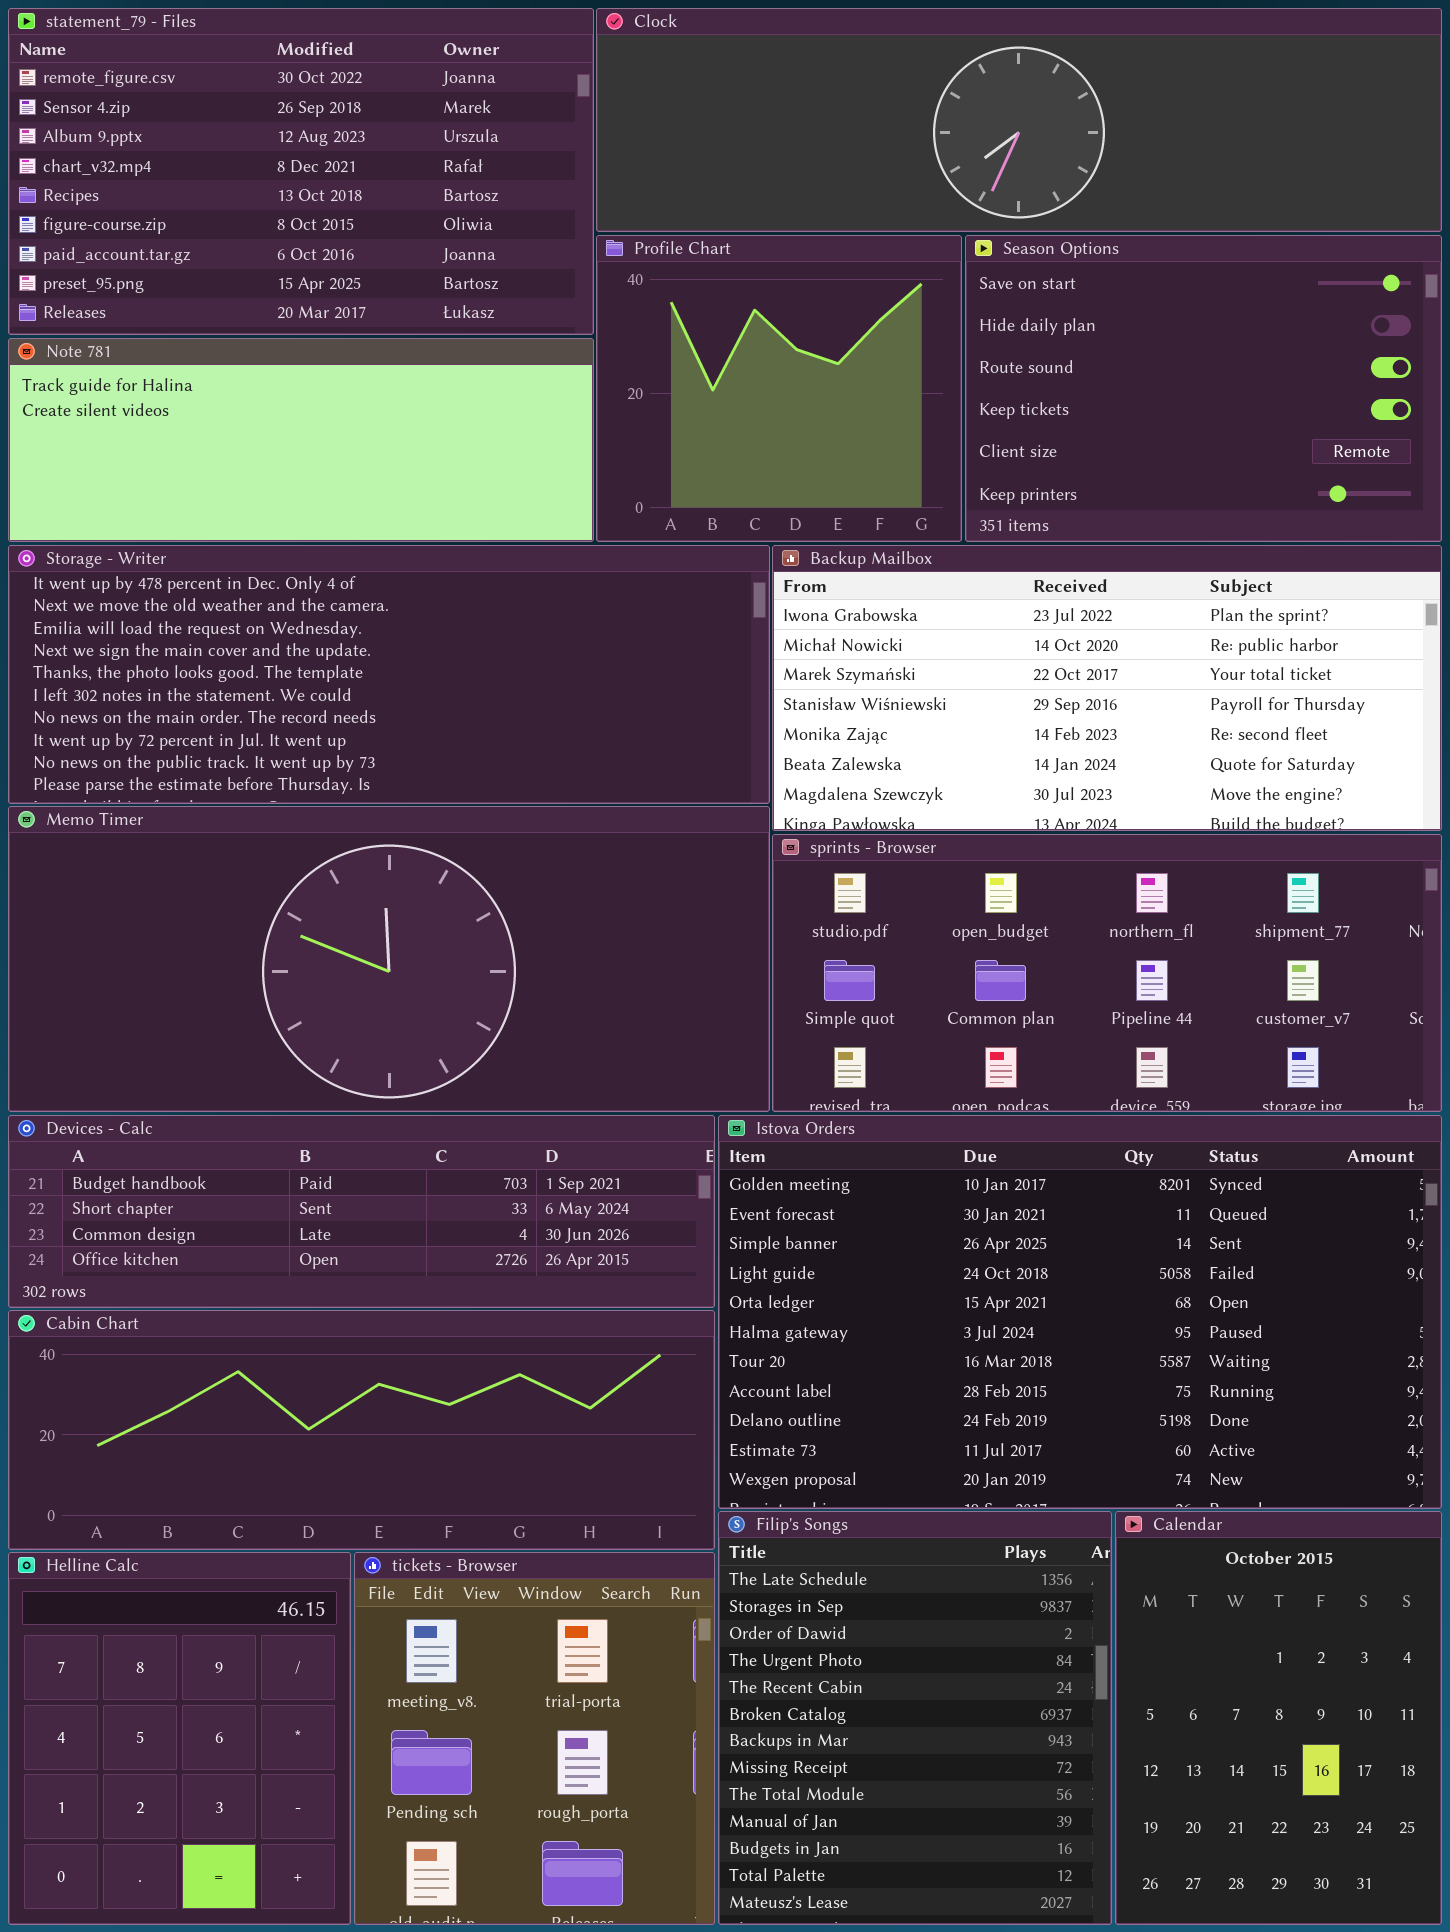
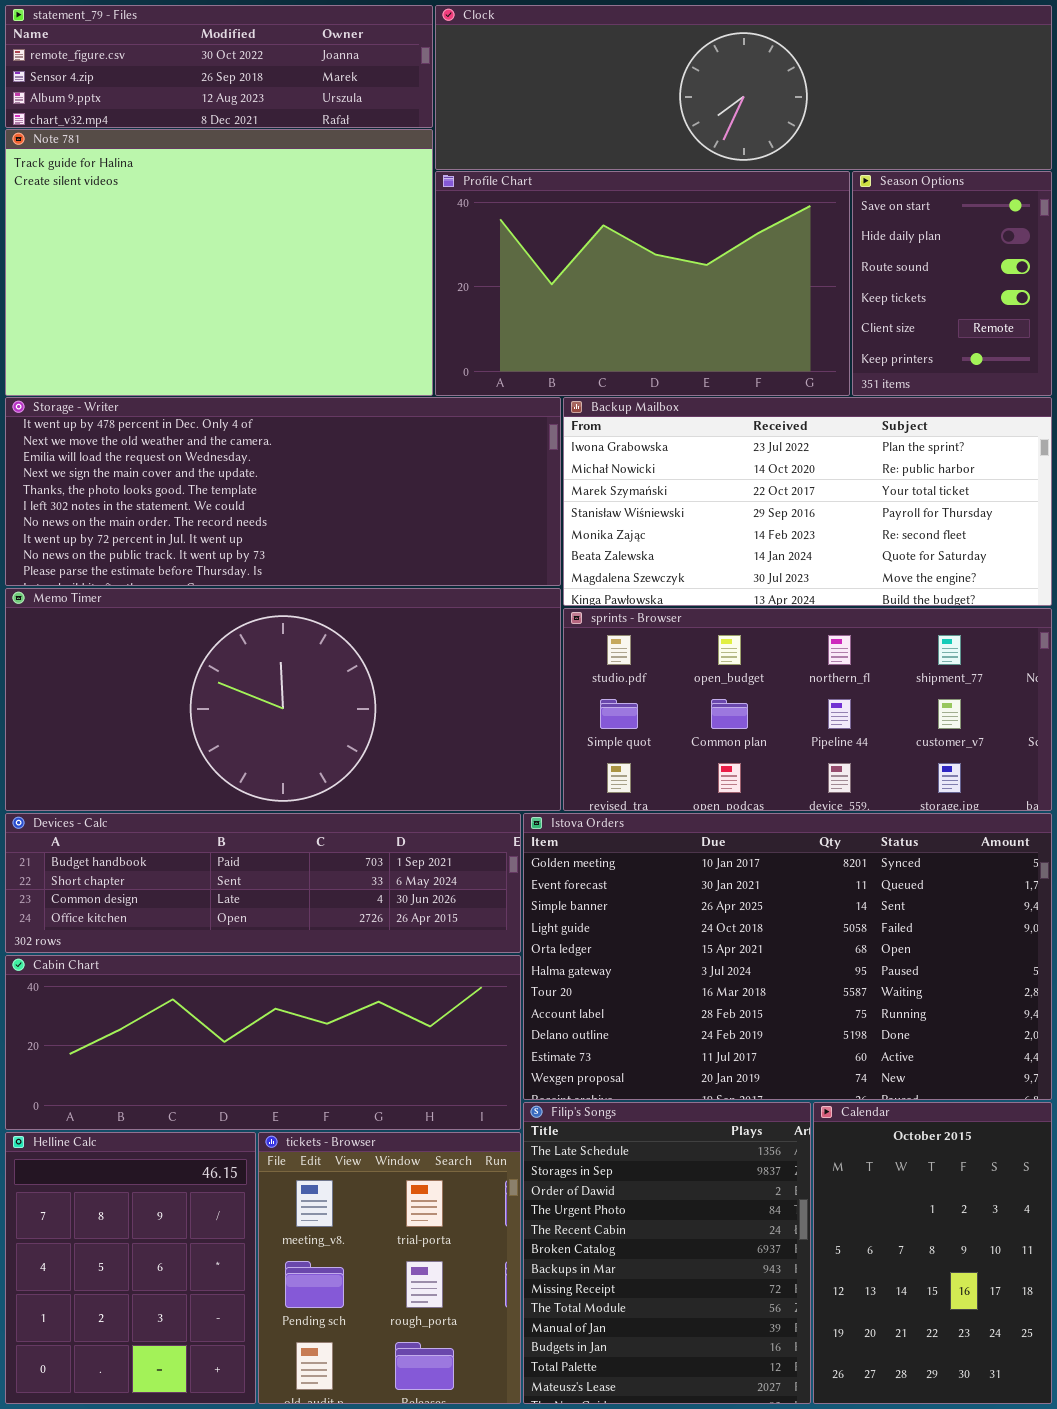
statement_79 - Files: [8,8,594,335] -> [5,5,433,128], resized
Profile Chart: [596,235,962,542] -> [435,171,850,396], resized
Season Options: [965,235,1442,542] -> [852,171,1052,396], resized
Note 781: [8,338,594,542] -> [5,129,433,396], resized

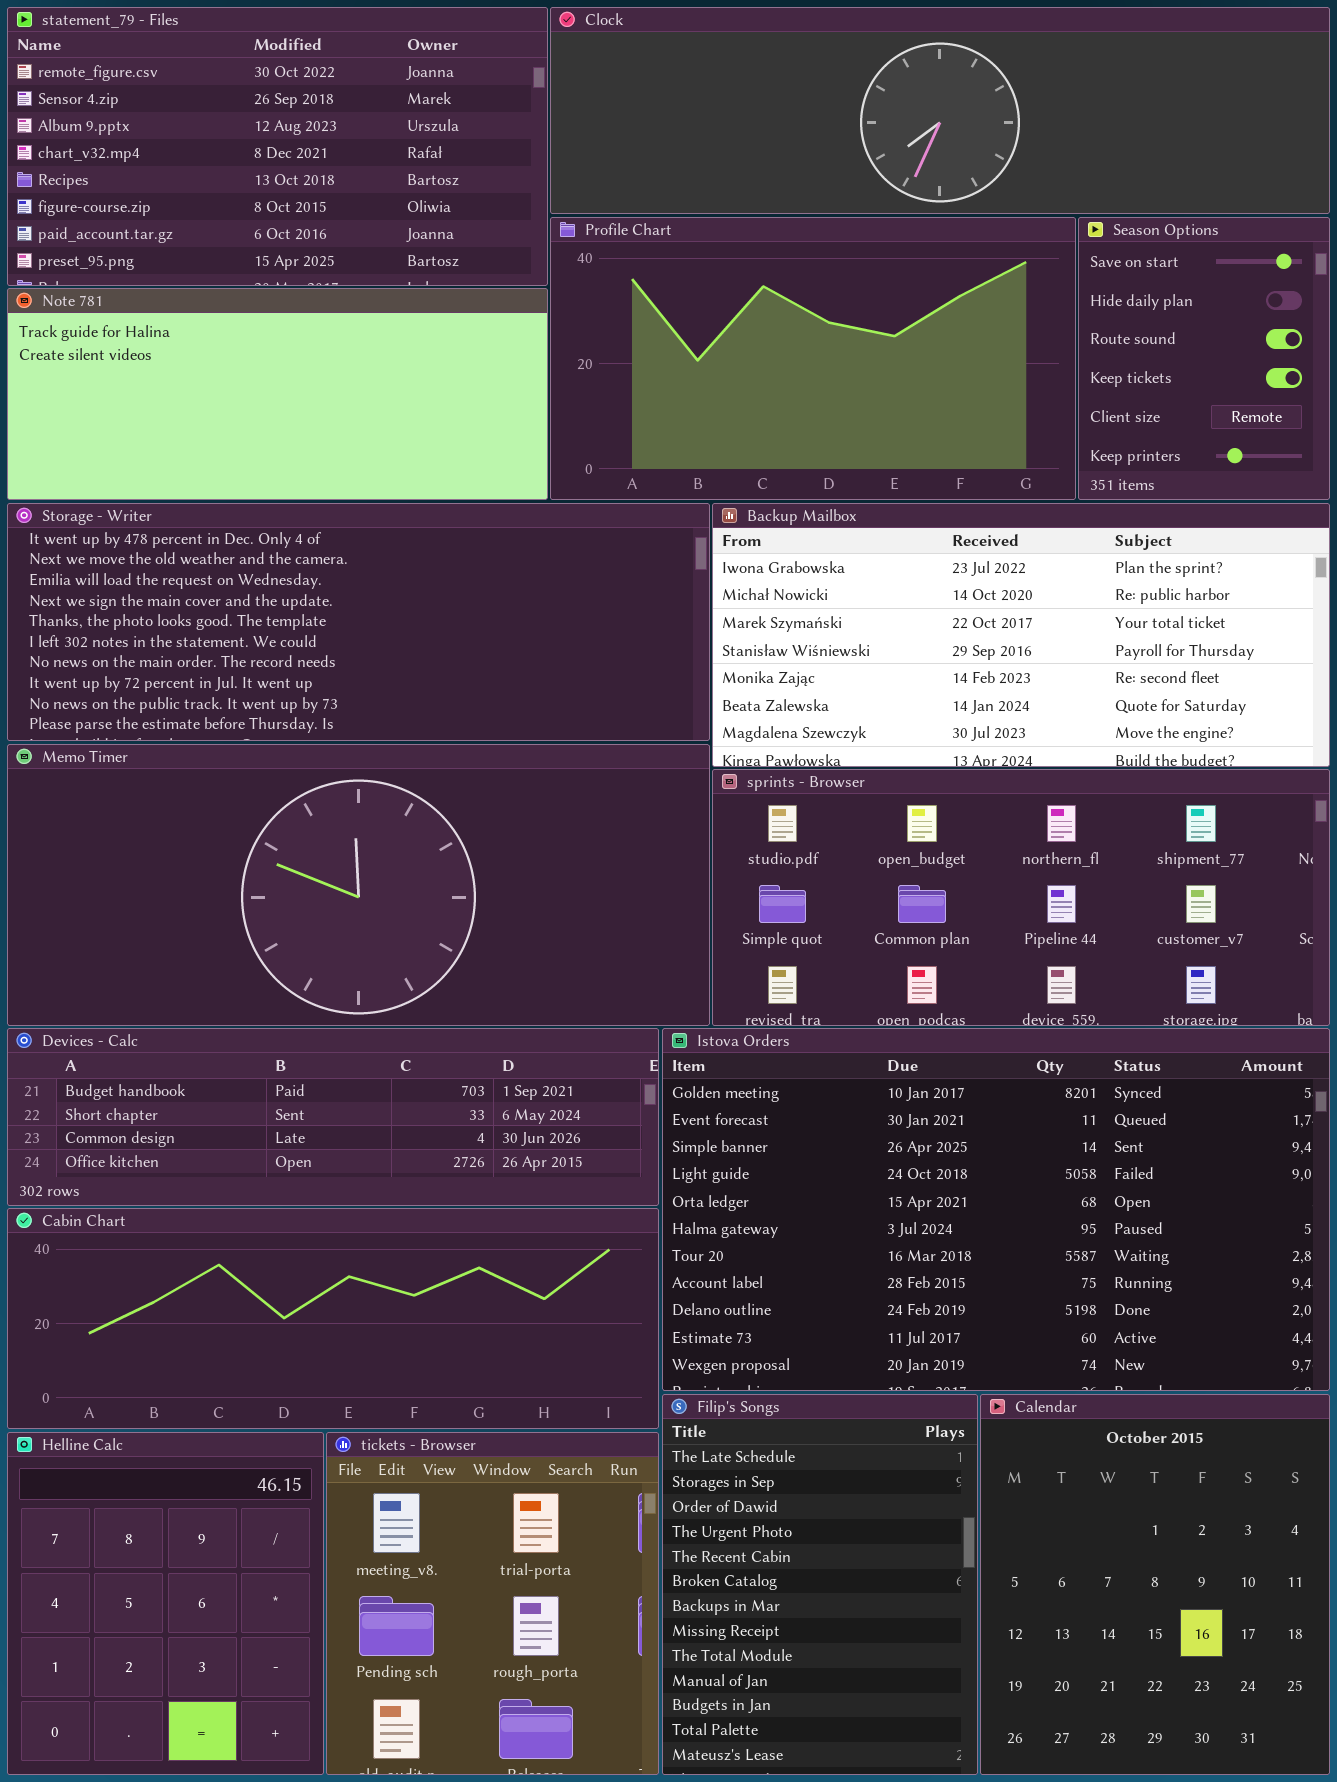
statement_79 - Files: [5,5,433,128] -> [7,7,548,286], resized
Note 781: [5,129,433,396] -> [7,288,548,500], resized
Filip's Songs: [523,1102,811,1404] -> [662,1394,978,1775], resized
Calendar: [813,1102,1052,1404] -> [980,1394,1330,1775], resized

